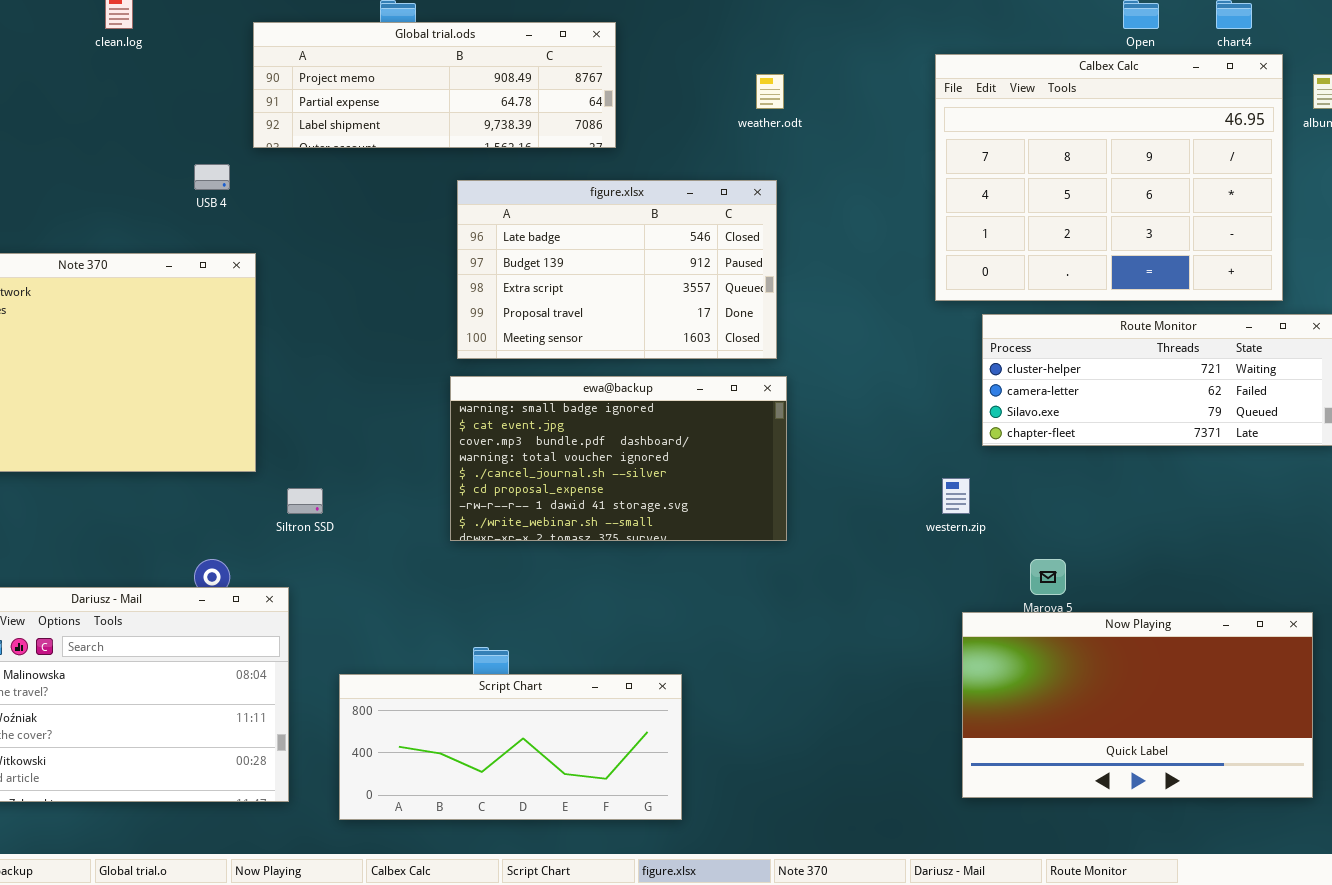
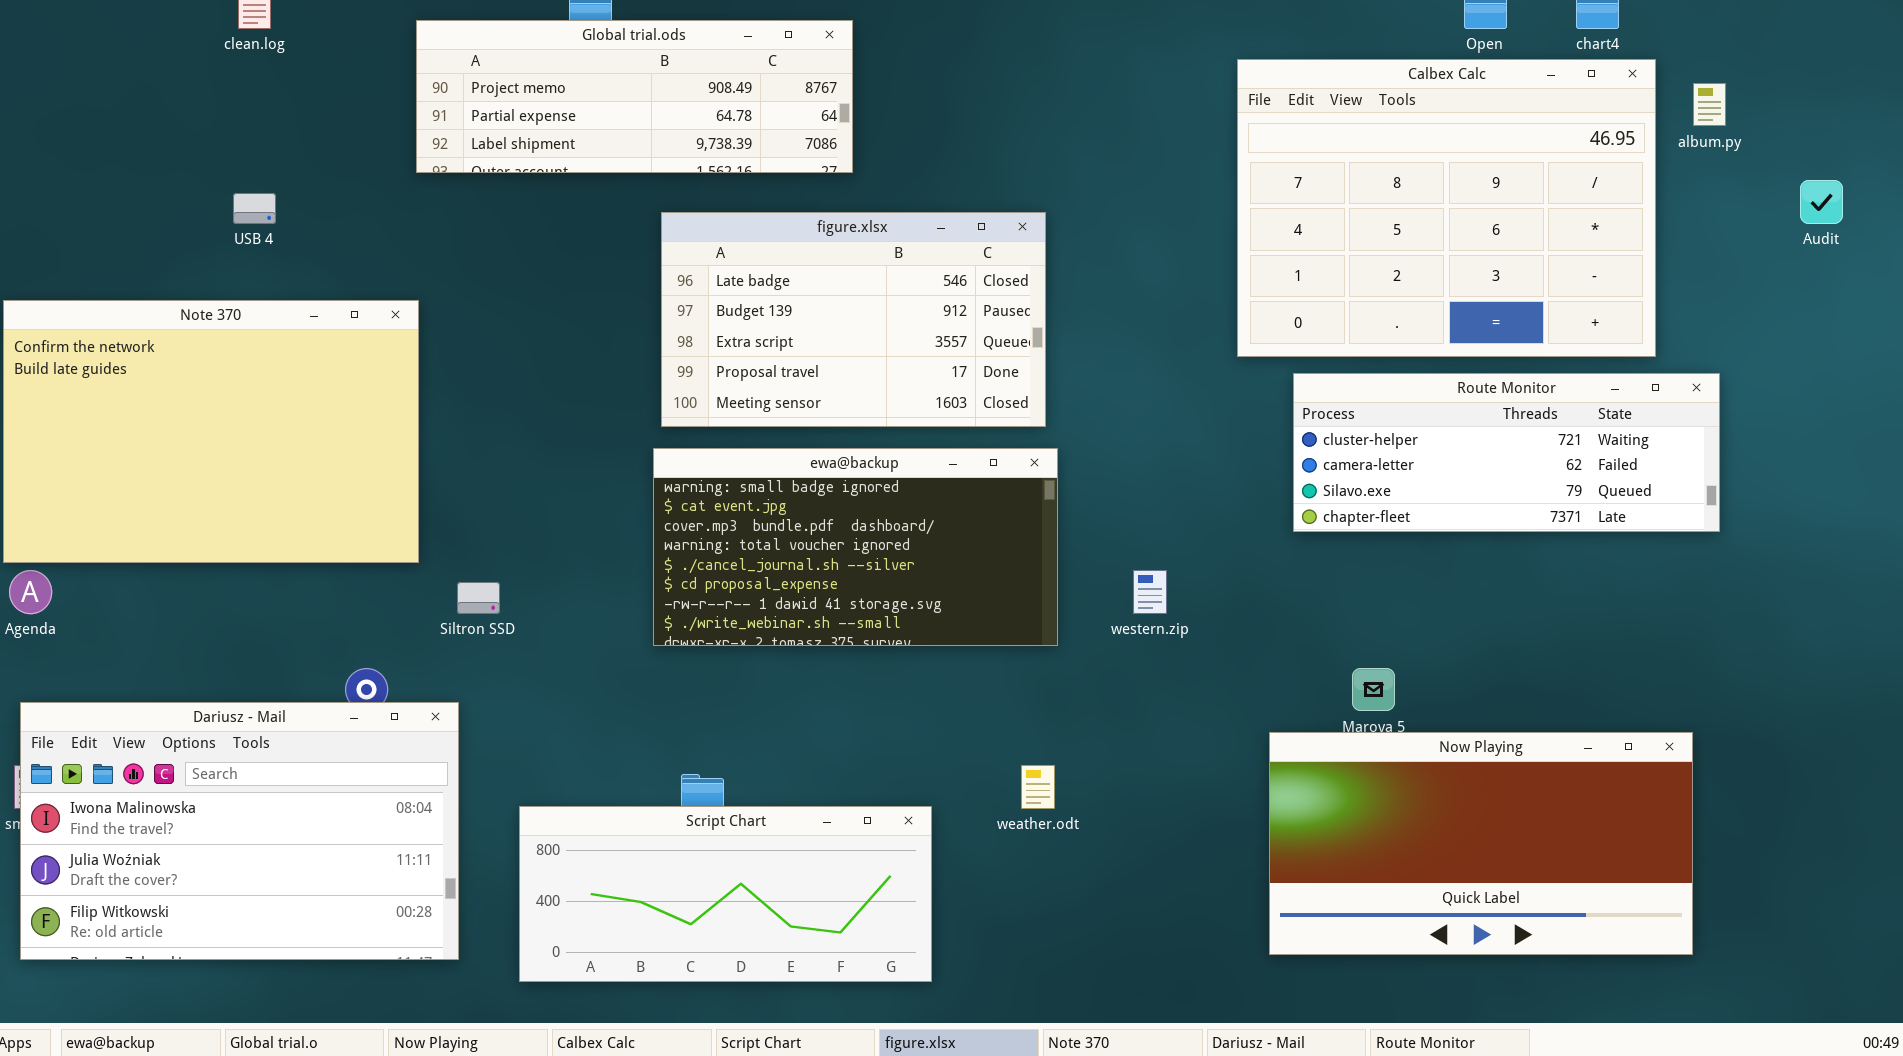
weather.odt: [756,74,784,109] -> [1021,765,1055,809], moved
USB 4: [194,164,230,190] -> [233,193,276,224], moved
western.zip: [942,478,970,514] -> [1133,570,1167,614], moved

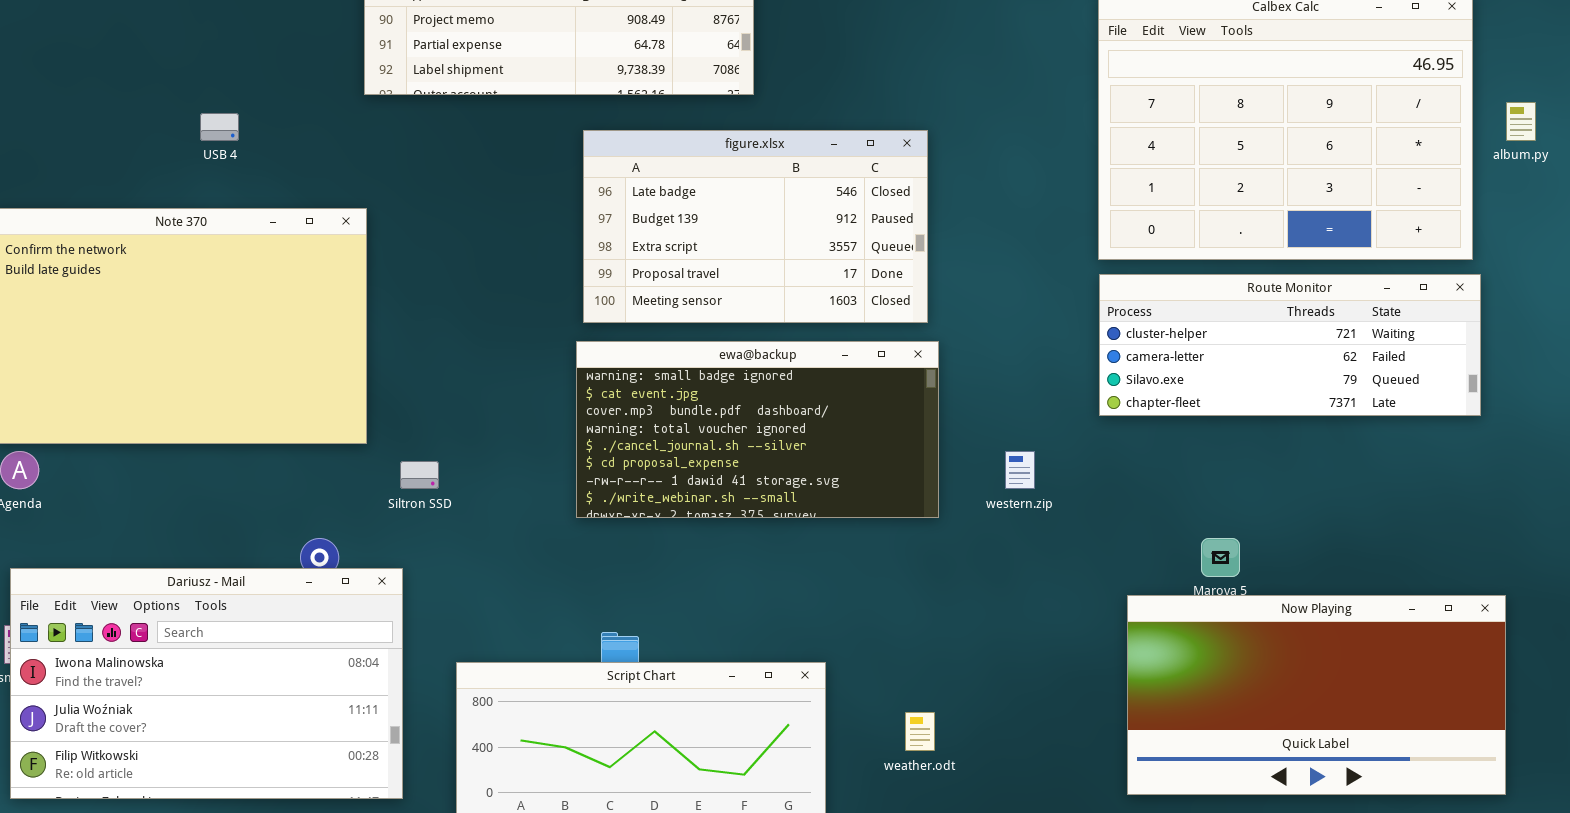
album.py: [1693,83,1726,126] -> [1506,102,1536,141], moved
Route Monitor: [1293,373,1720,532] -> [1099,274,1481,416], moved
weather.odt: [1021,765,1055,809] -> [905,712,935,751], moved

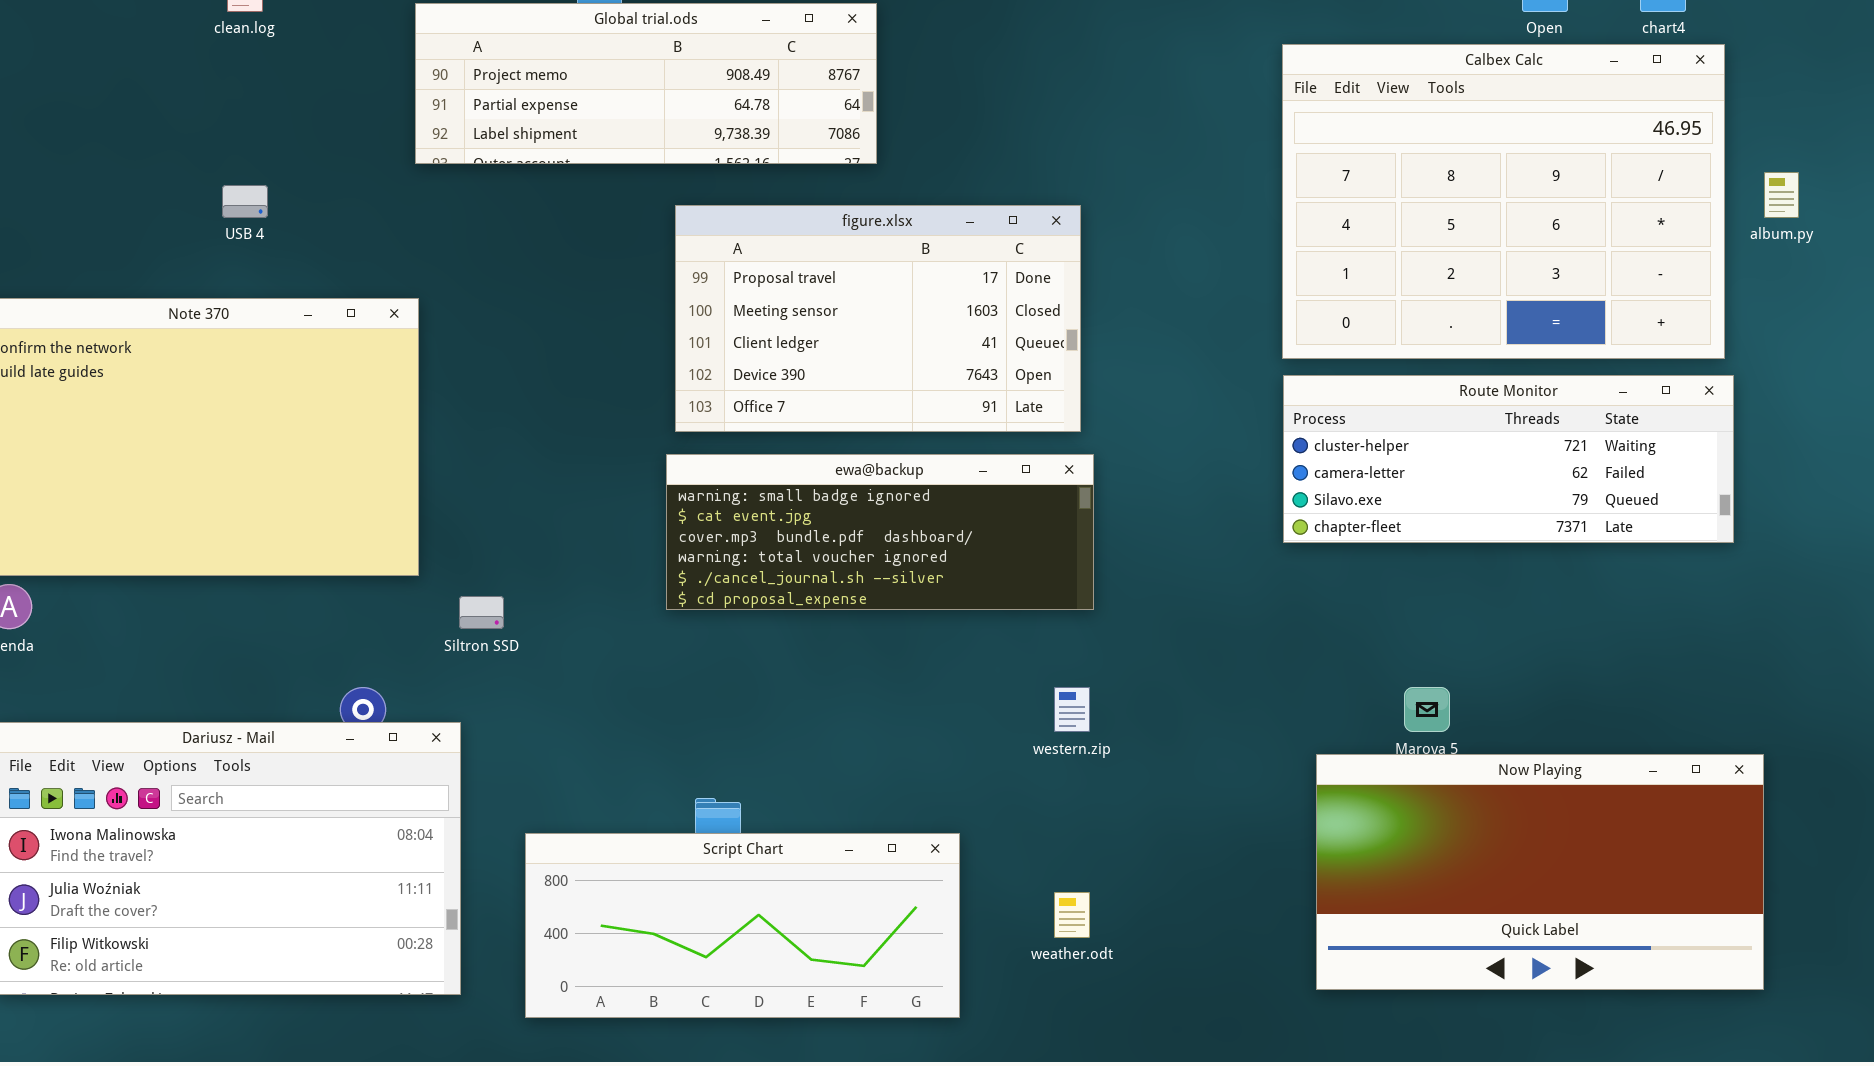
figure.xlsx: [583,130,928,323] -> [675,205,1081,432], scrolled down 3 rows
ewa@backup: [576,341,939,518] -> [666,454,1094,610], resized
western.zip: [1005,451,1035,489] -> [1054,687,1090,732], moved

